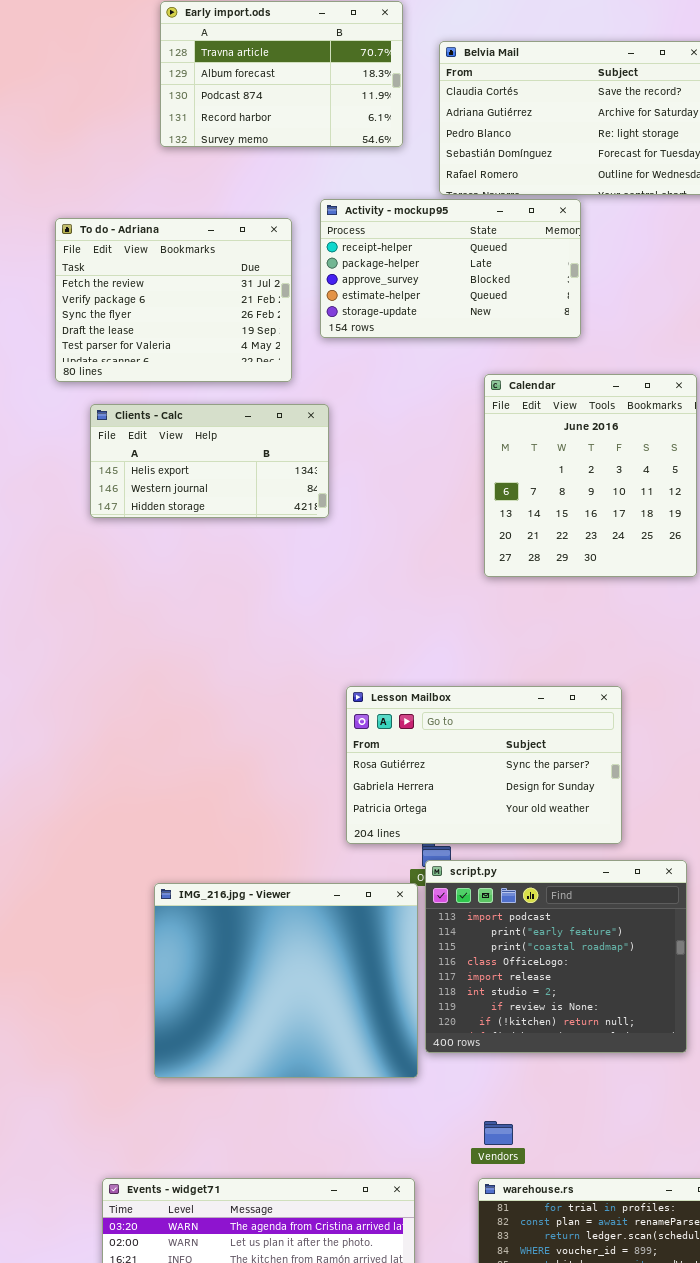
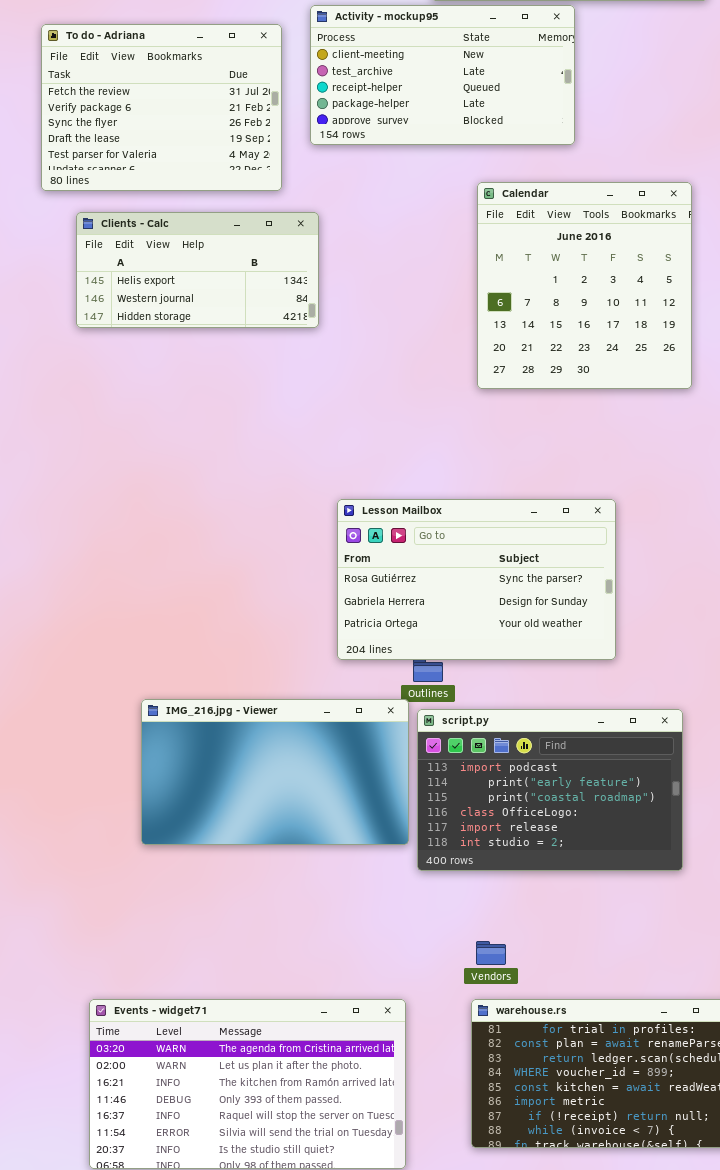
Activity - mockup95: [320,199,581,338] -> [310,5,575,145], scrolled up 2 rows
script.py: [425,860,687,1053] -> [417,709,683,871], resized
IMG_216.jpg - Viewer: [154,883,418,1078] -> [141,699,409,845], resized

